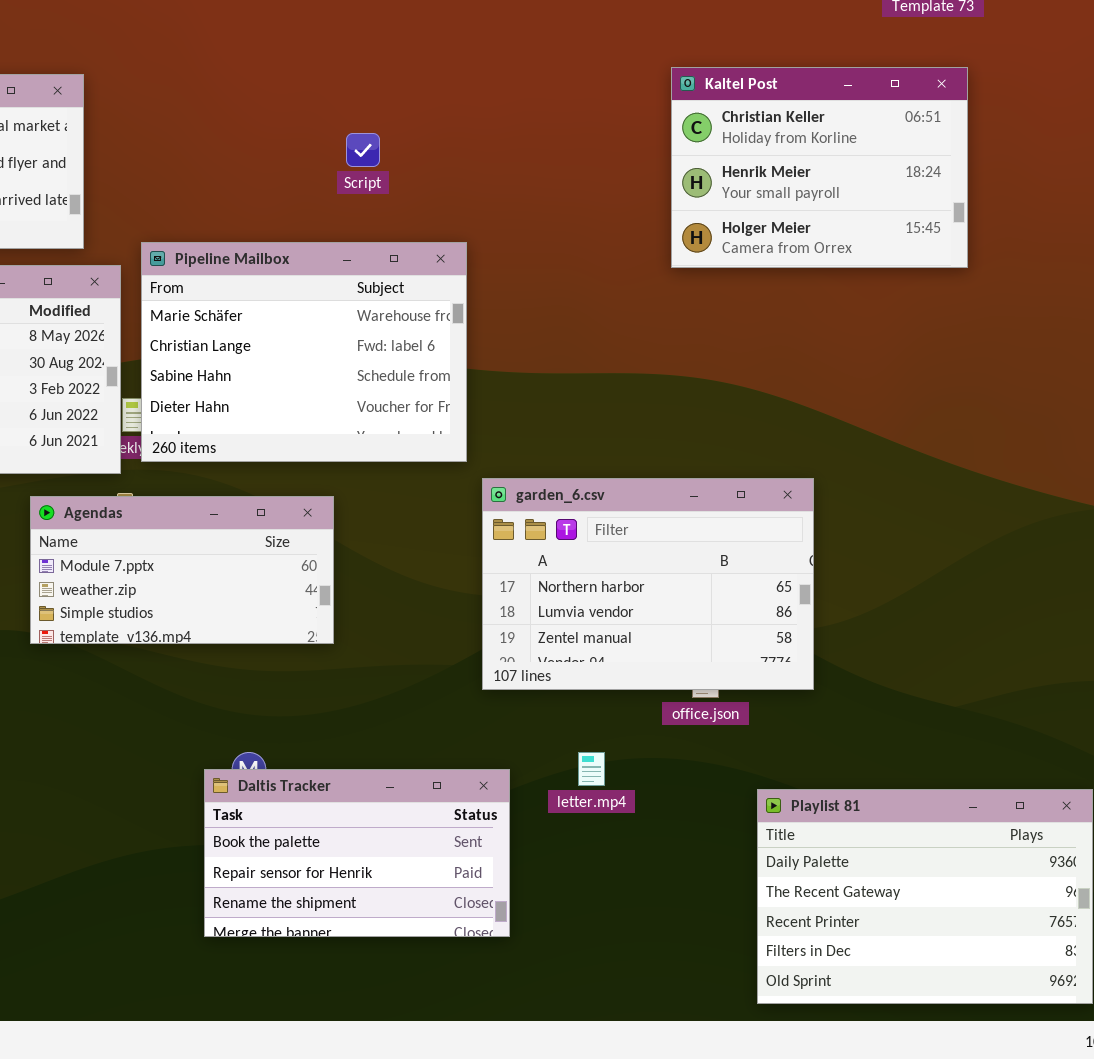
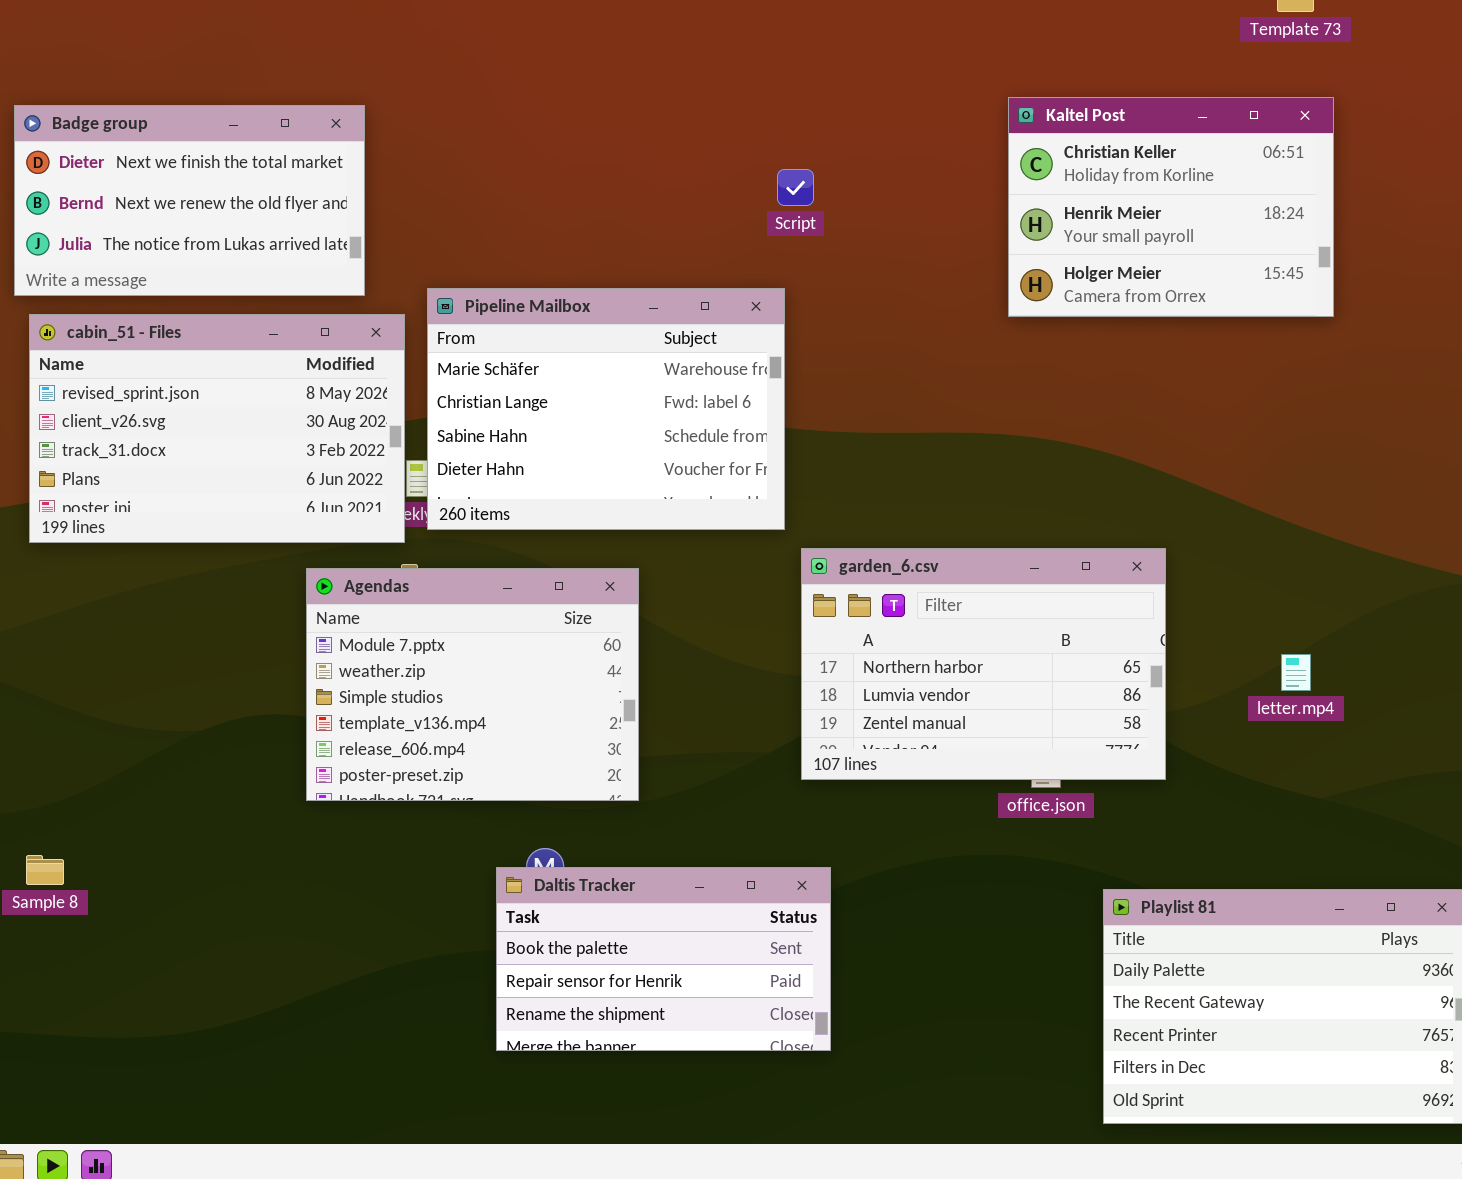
Script: [346,133,380,167] -> [777,169,814,206], moved
Agendas: [30,496,334,644] -> [306,568,639,801], resized
letter.mp4: [578,752,605,786] -> [1281,654,1311,691], moved

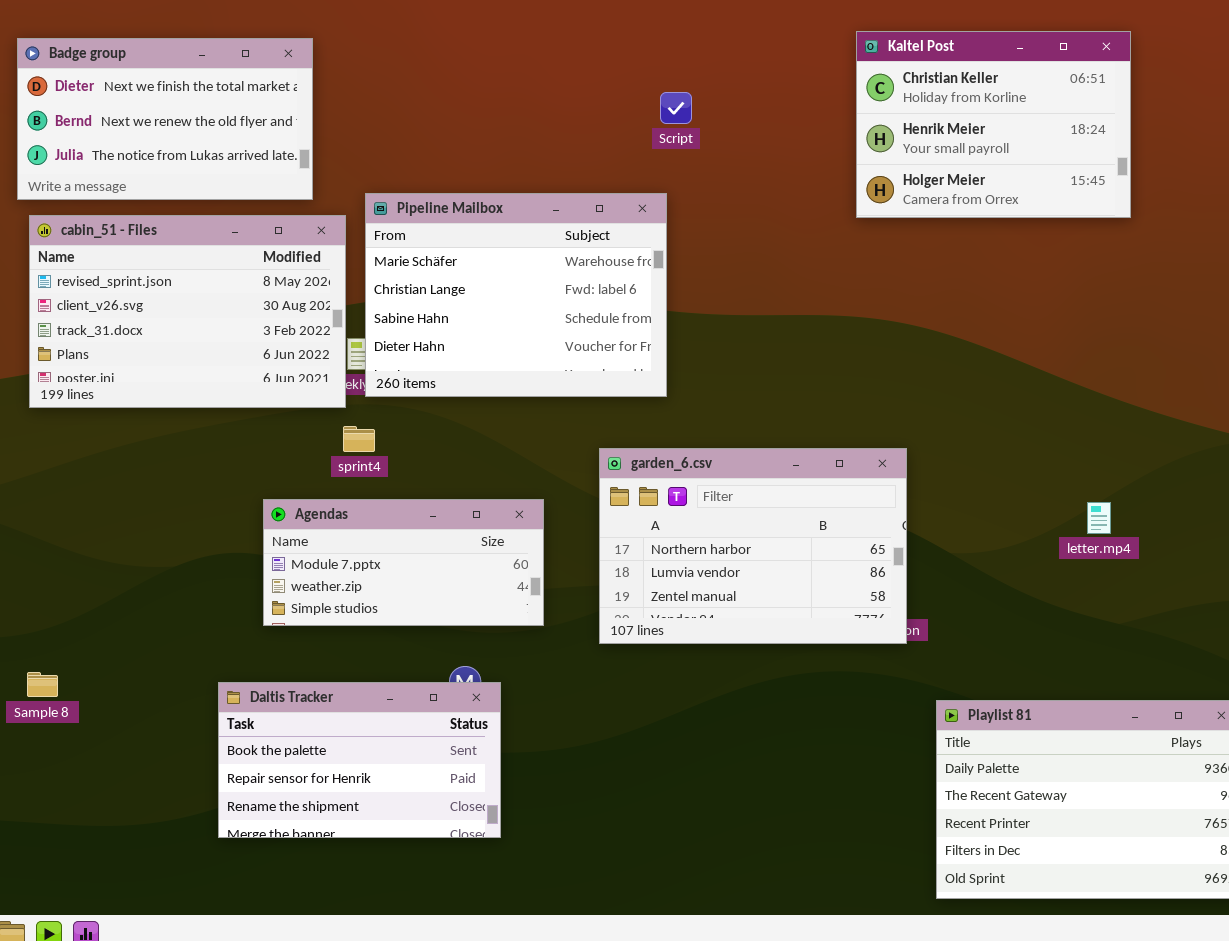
garden_6.csv: [801,548,1166,780] -> [599,448,907,644], moved
Agendas: [306,568,639,801] -> [263,499,544,626], resized
Daltis Tracker: [496,867,831,1051] -> [218,682,501,838], moved

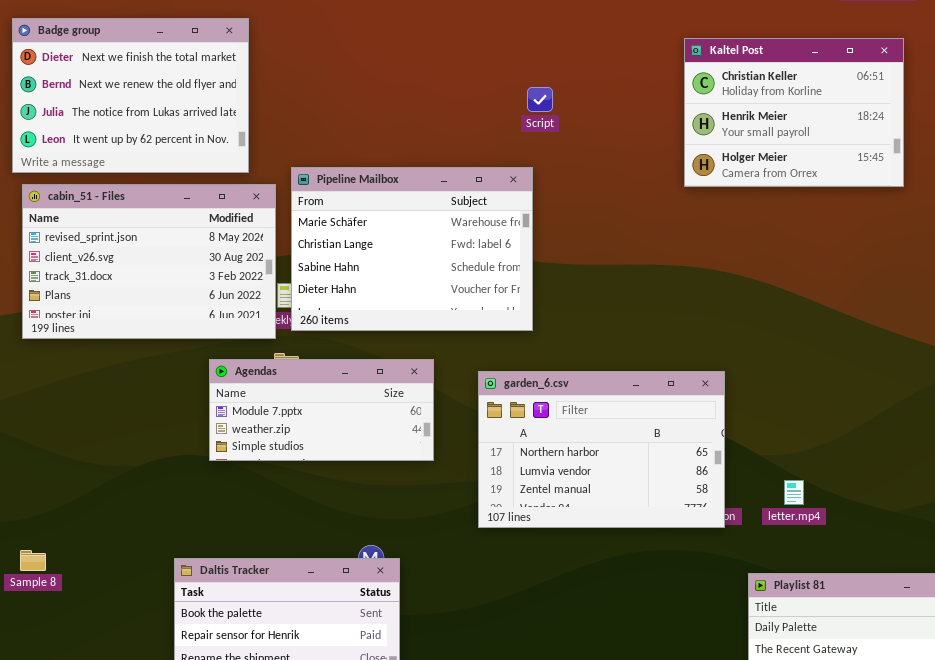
Badge group: [17,38,313,200] -> [12,18,249,173], resized
Agendas: [263,499,544,626] -> [209,359,434,461], moved
letter.mp4: [1087,502,1111,534] -> [784,480,804,505], moved

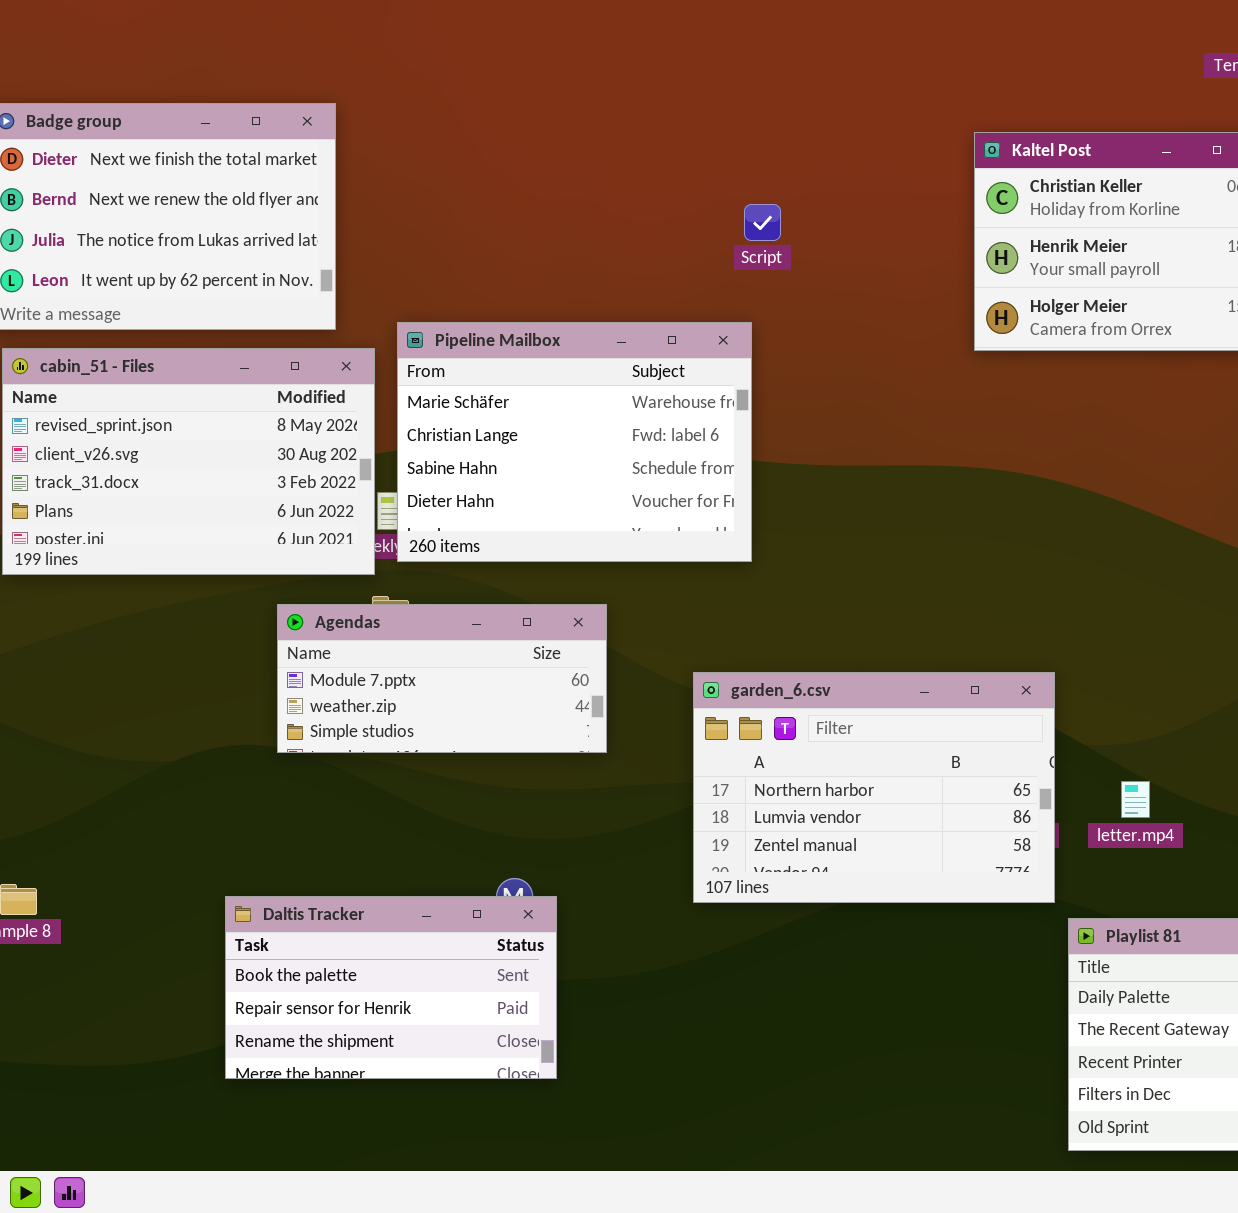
garden_6.csv: [478,371,725,528] -> [693,672,1055,903], moved

